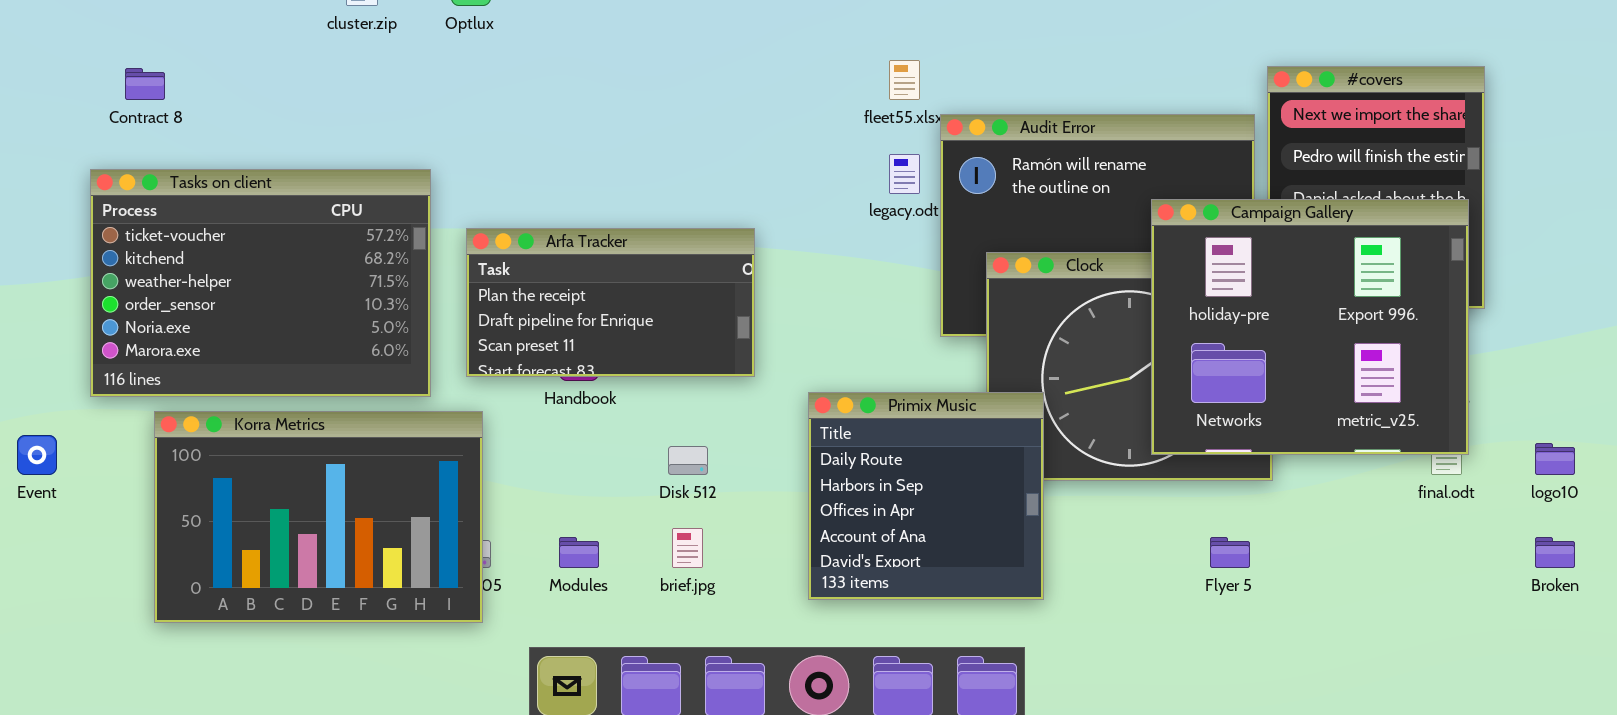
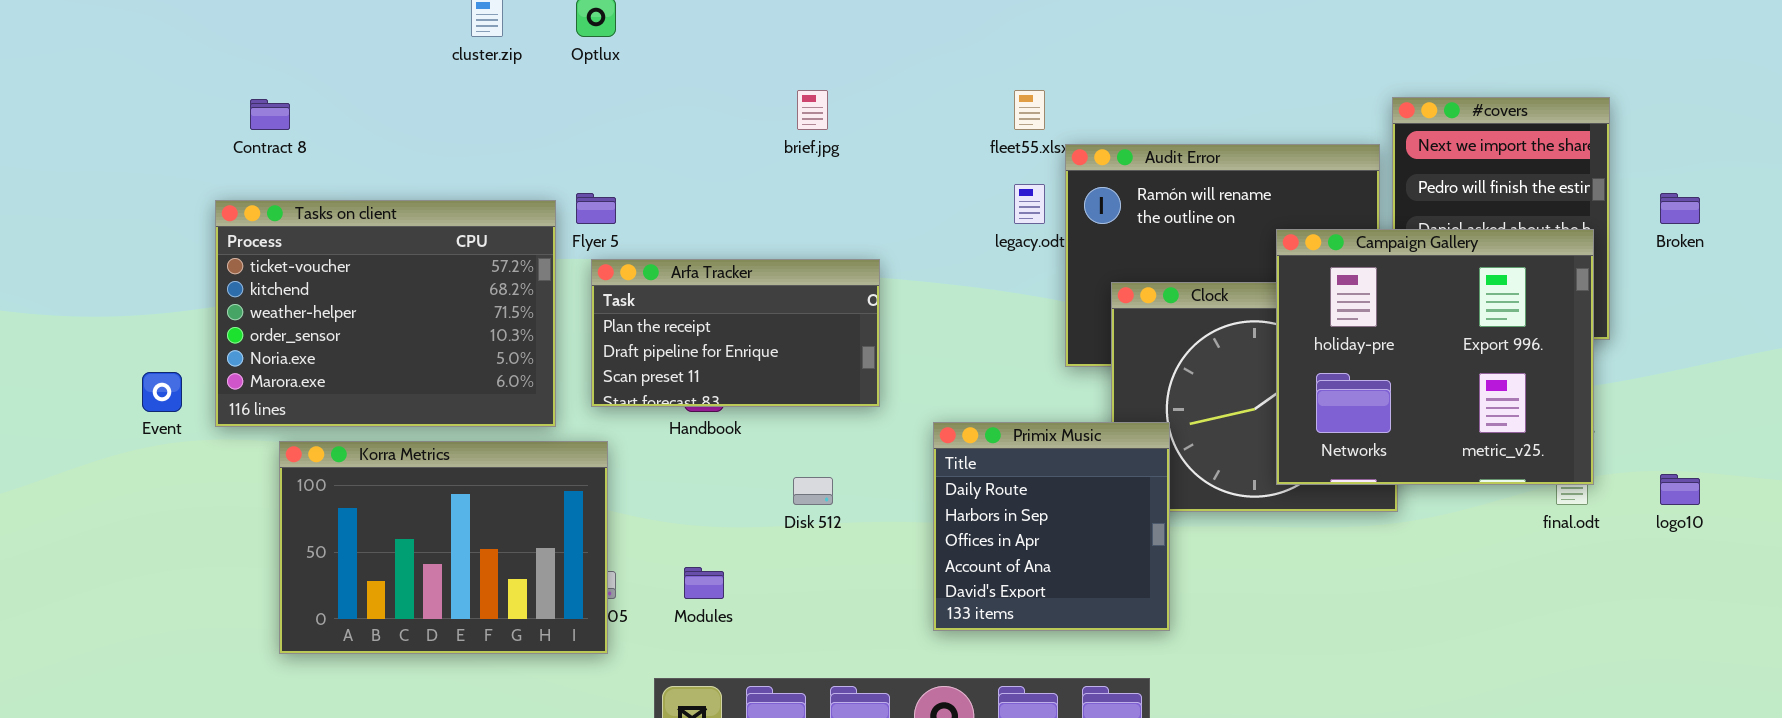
Event: [17,435,57,475] -> [142,372,182,412], moved
brief.jpg: [672,528,703,568] -> [797,90,828,130], moved
Flyer 5: [1210,537,1250,568] -> [576,193,616,224], moved
Broken: [1535,537,1575,568] -> [1660,193,1700,224], moved

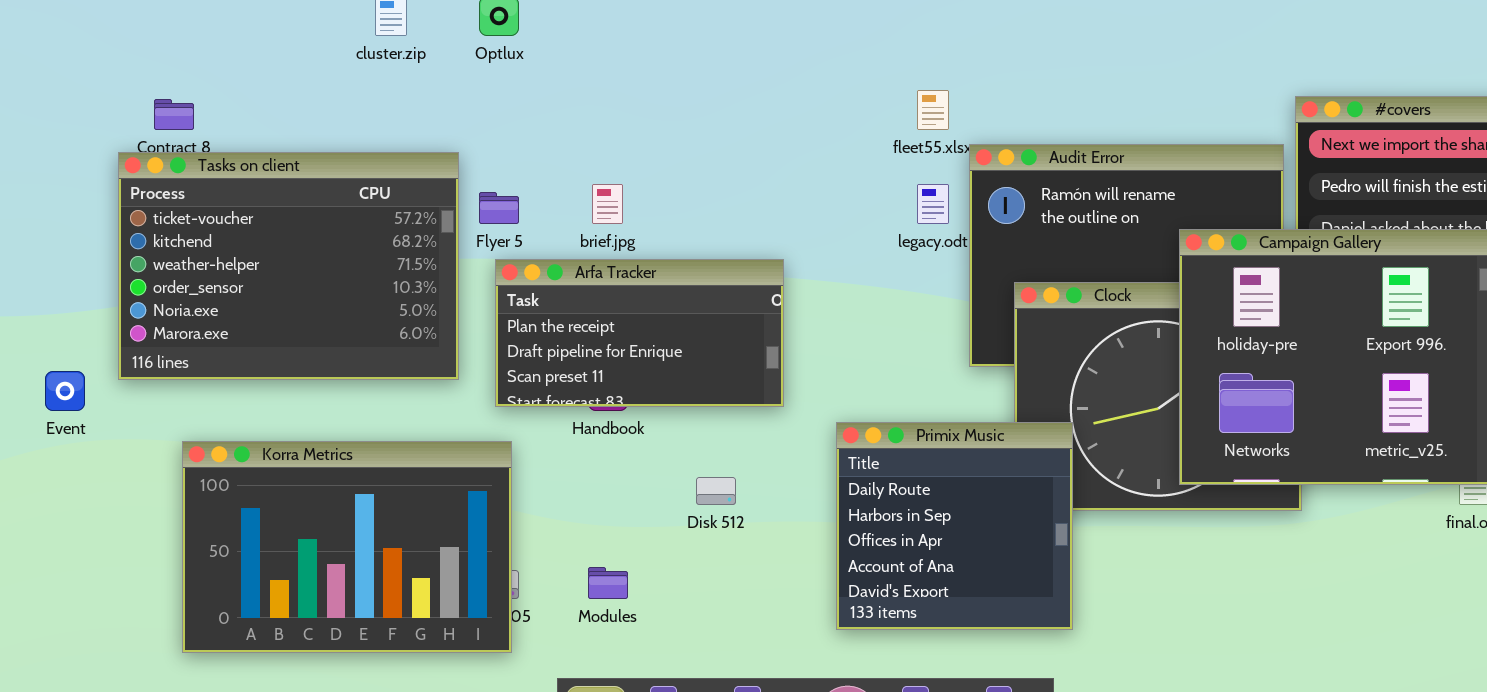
brief.jpg: [797,90,828,130] -> [592,184,623,224], moved
Tasks on client: [215,200,556,427] -> [118,152,459,380], moved

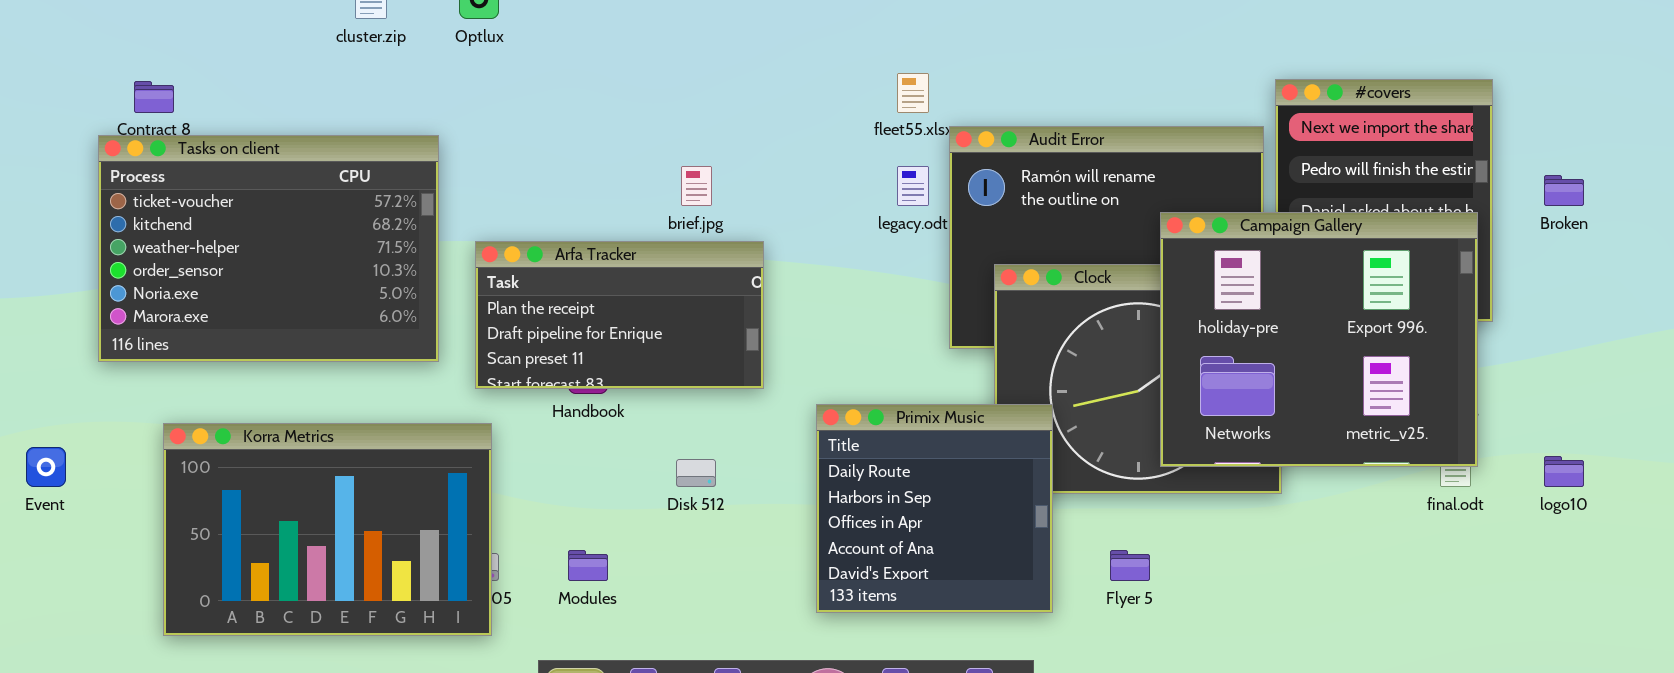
brief.jpg: [592,184,623,224] -> [681,166,712,206], moved
Flyer 5: [479,192,519,224] -> [1110,550,1150,581], moved
Event: [45,371,85,411] -> [26,447,66,487], moved

